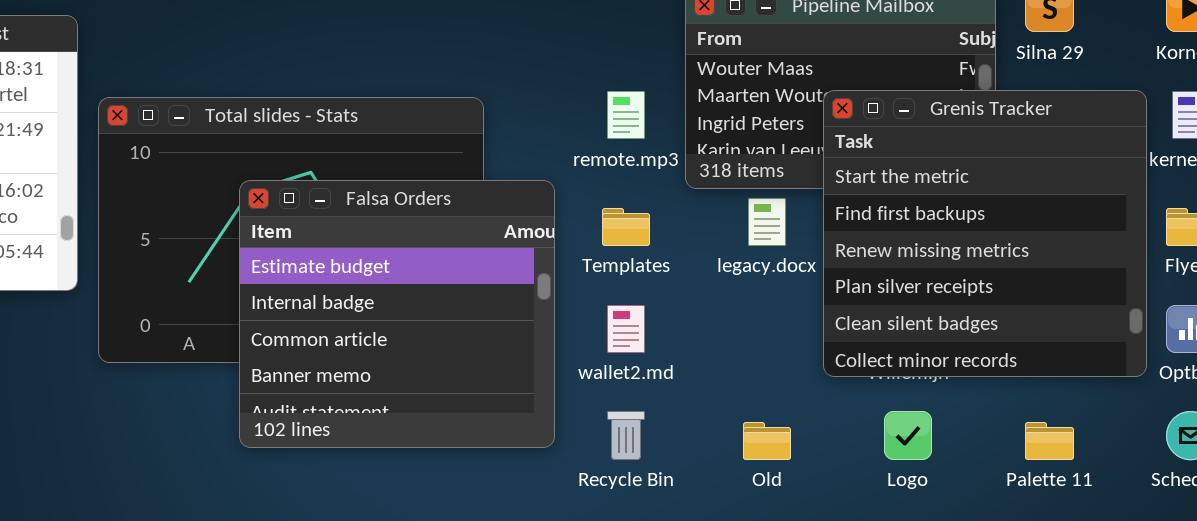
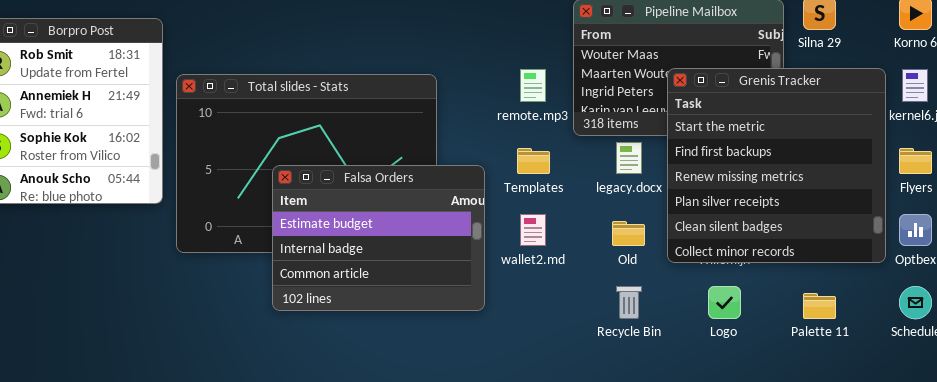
Falsa Orders: [239,180,555,448] -> [272,165,485,311], resized
Recycle Bin: [607,411,645,460] -> [616,286,642,319], moved
Old: [743,422,791,460] -> [612,221,645,246], moved

